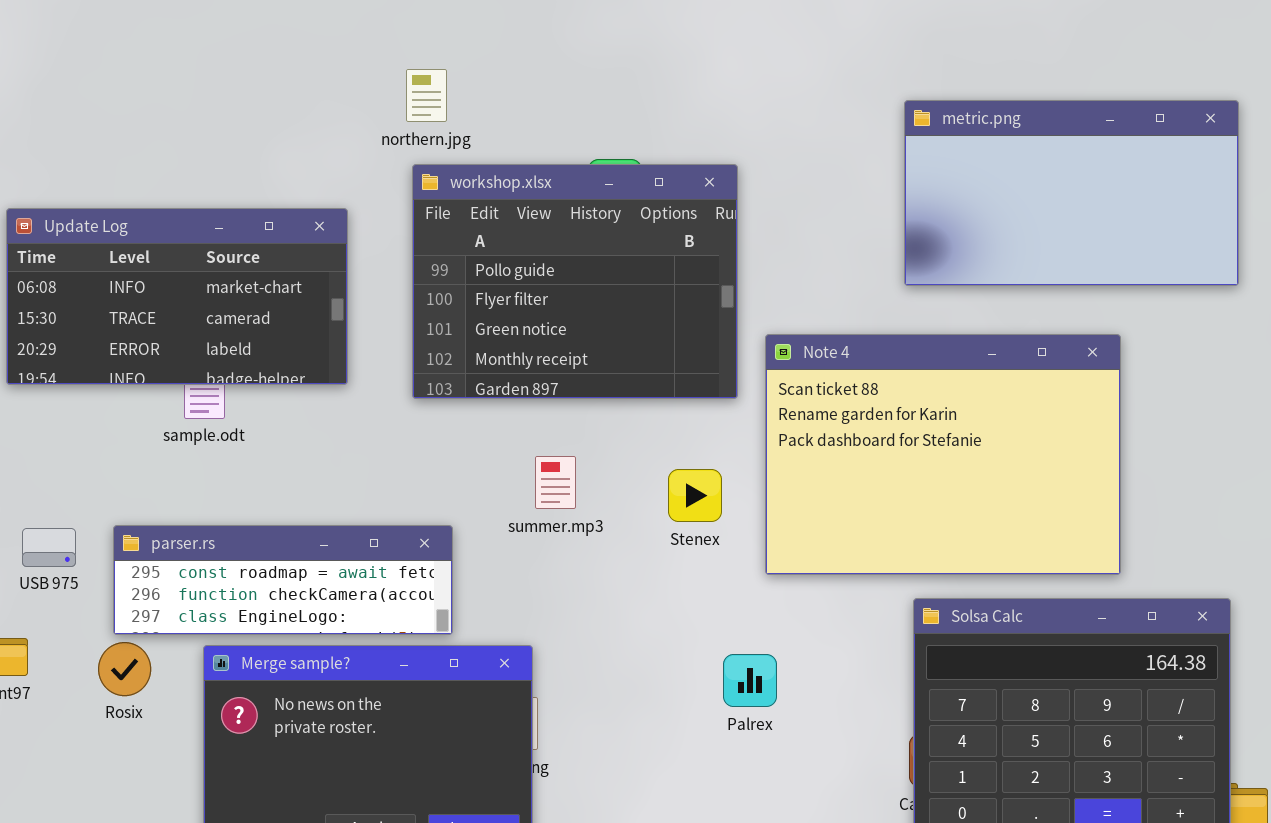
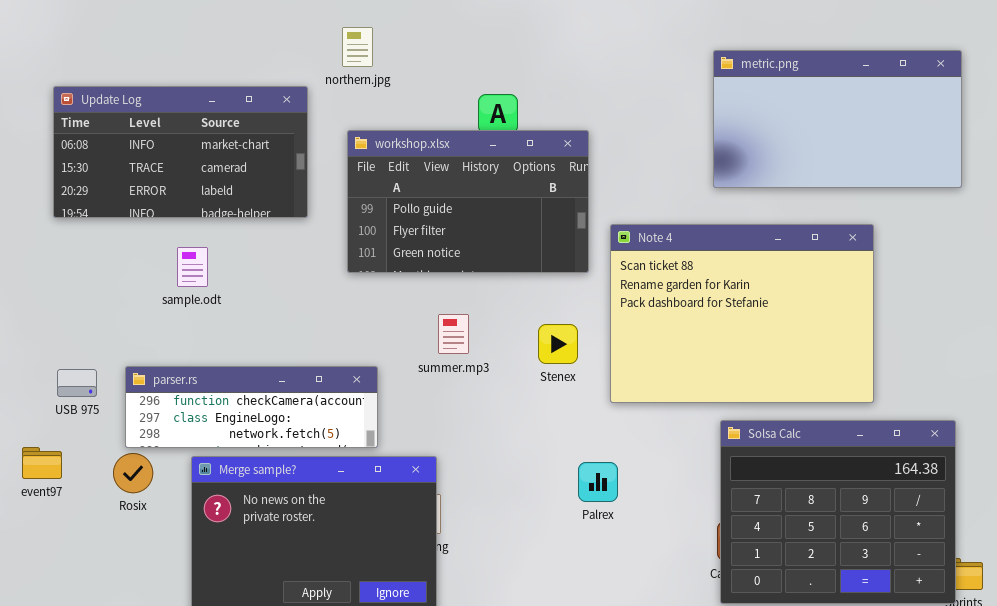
workshop.xlsx: [412,164,738,399] -> [347,130,589,273], resized
Update Log: [6,208,348,385] -> [53,86,308,218], moved
parser.rs: [113,525,453,635] -> [125,366,378,448], scrolled down 1 row

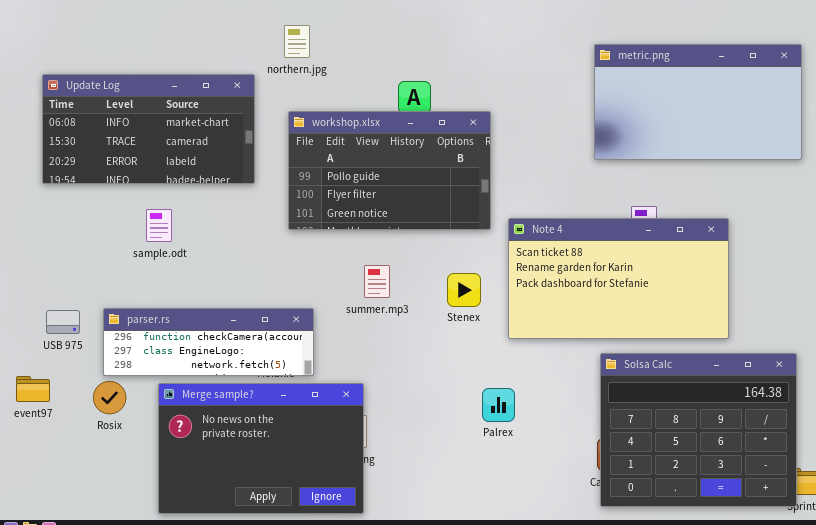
Note 4: [610,224,874,403] -> [508,218,729,339], resized

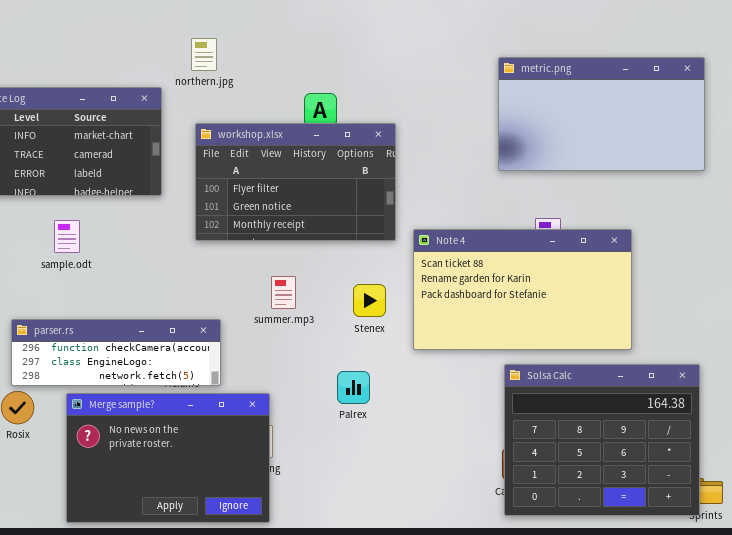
workshop.xlsx: [288,111,491,230] -> [195,123,396,241], scrolled down 1 row
Palrex: [482,388,515,422] -> [337,371,370,404], moved

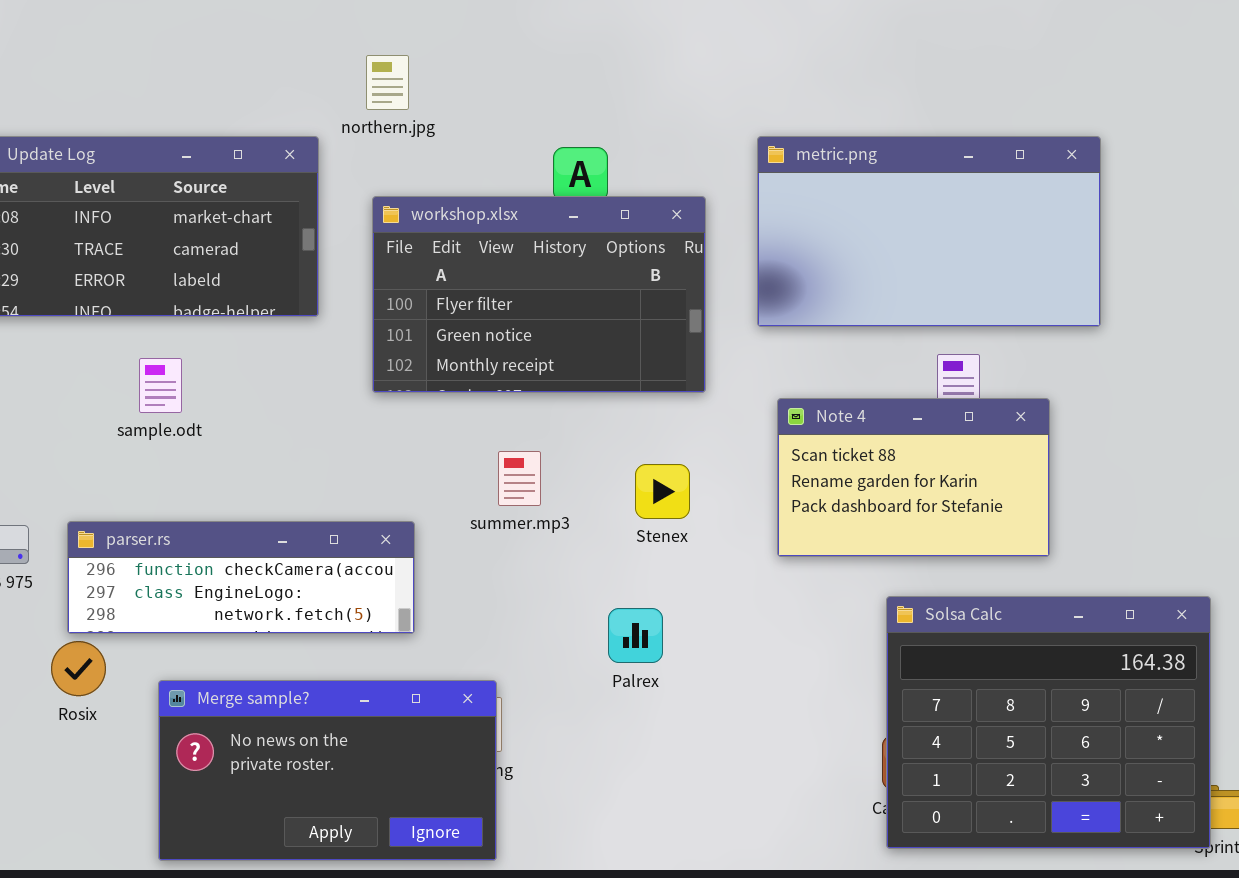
metric.png: [498,57,705,171] -> [757,136,1101,327], moved
Note 4: [413,229,632,350] -> [777,398,1050,557], moved, resized
Merge sample?: [66,393,270,523] -> [158,680,497,861], resized

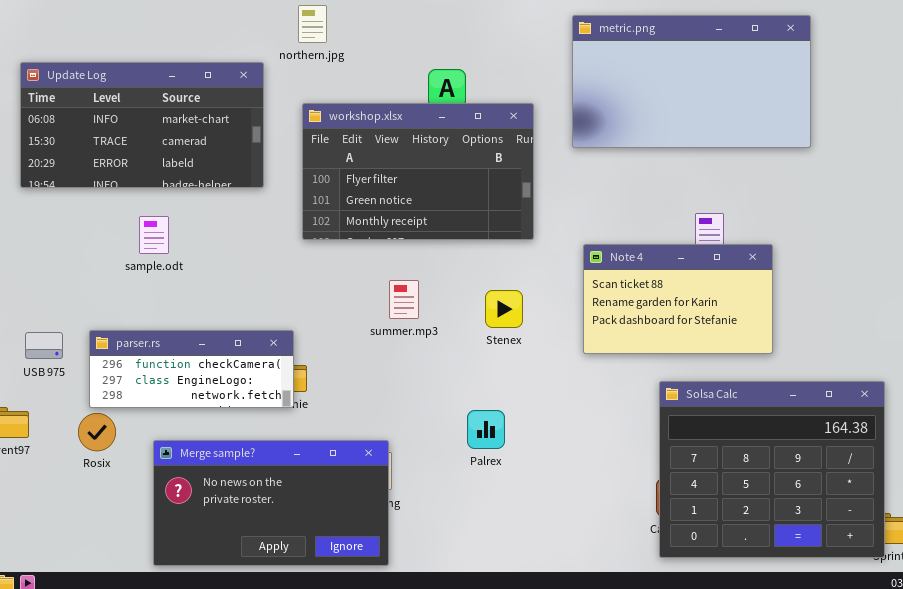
metric.png: [757,136,1101,327] -> [572,15,811,148], moved
parser.rs: [67,521,415,634] -> [89,330,294,408], resized
Palrex: [608,608,663,663] -> [467,410,505,449], moved

